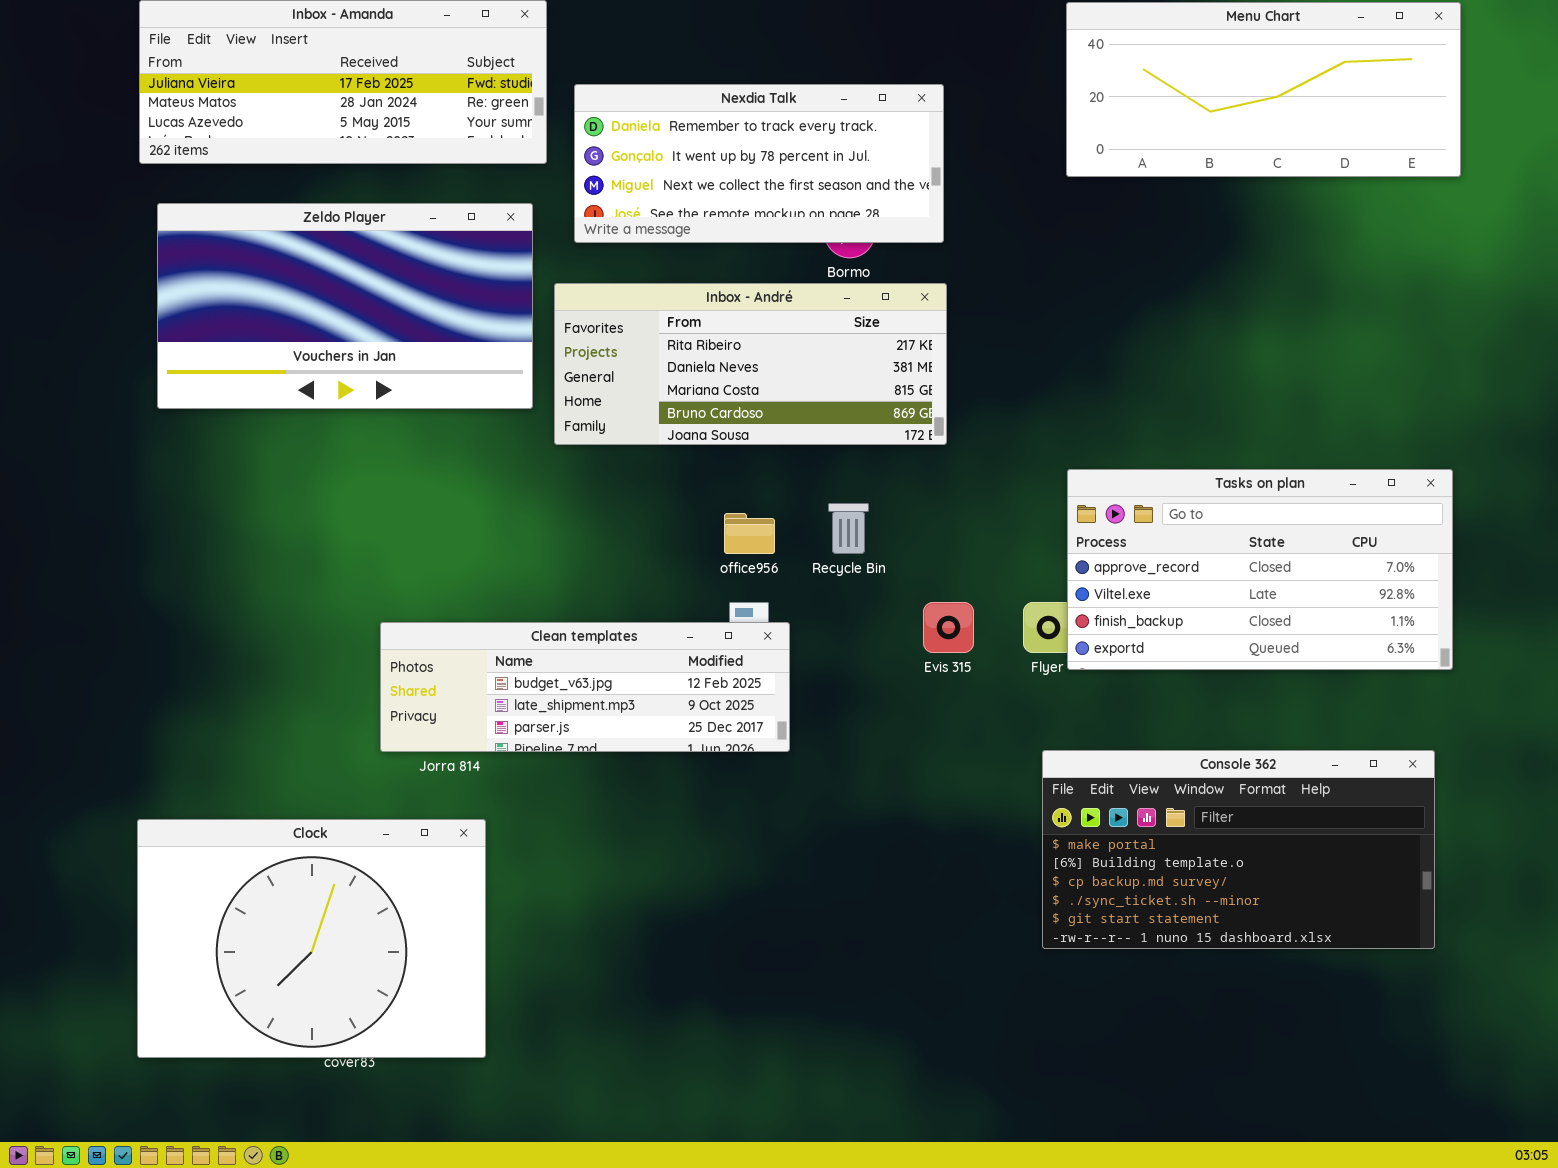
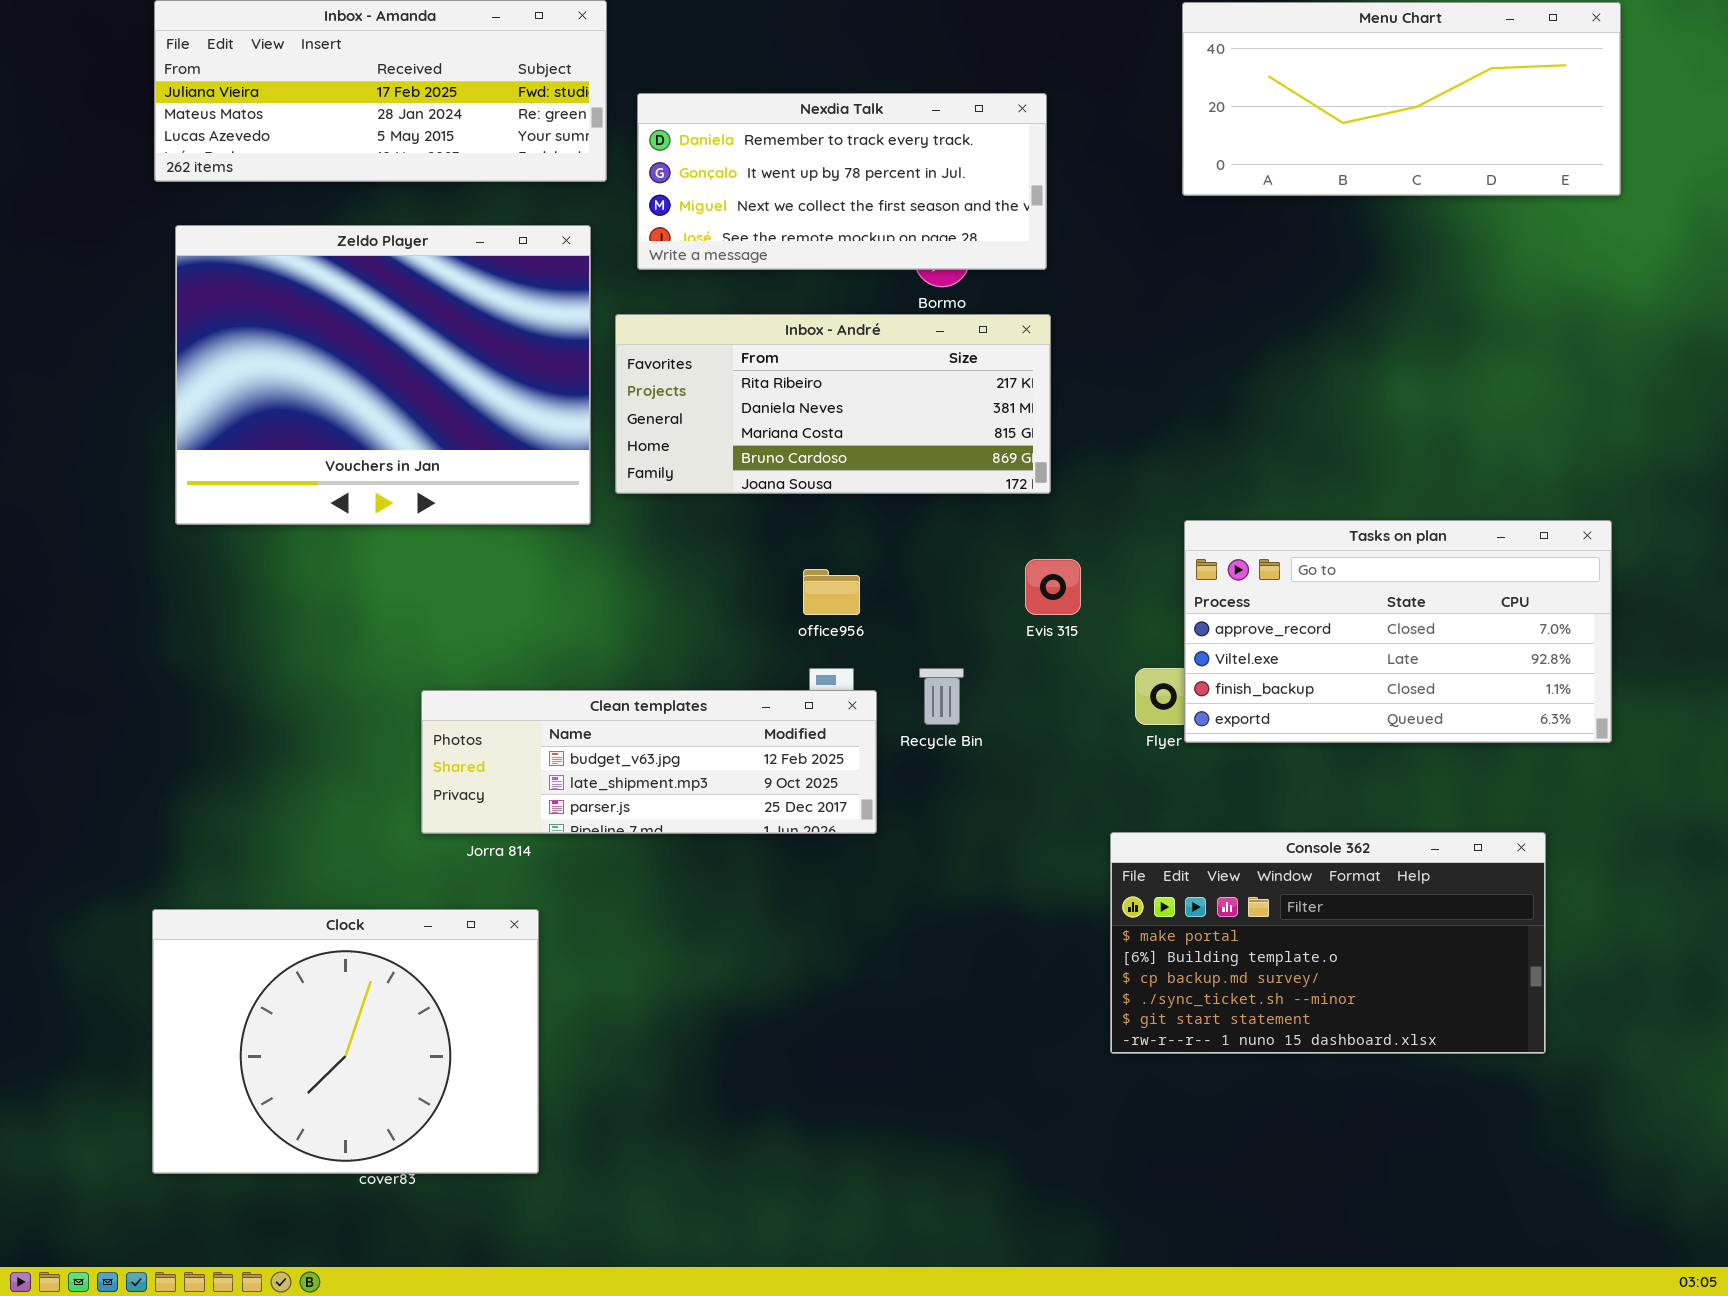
Zeldo Player: [157,203,533,409] -> [175,225,591,525], resized
Recycle Bin: [828,503,869,554] -> [919,668,964,725], moved
Evis 315: [923,602,974,653] -> [1025,559,1081,615], moved
Console 362: [1042,750,1435,949] -> [1110,832,1546,1054], moved

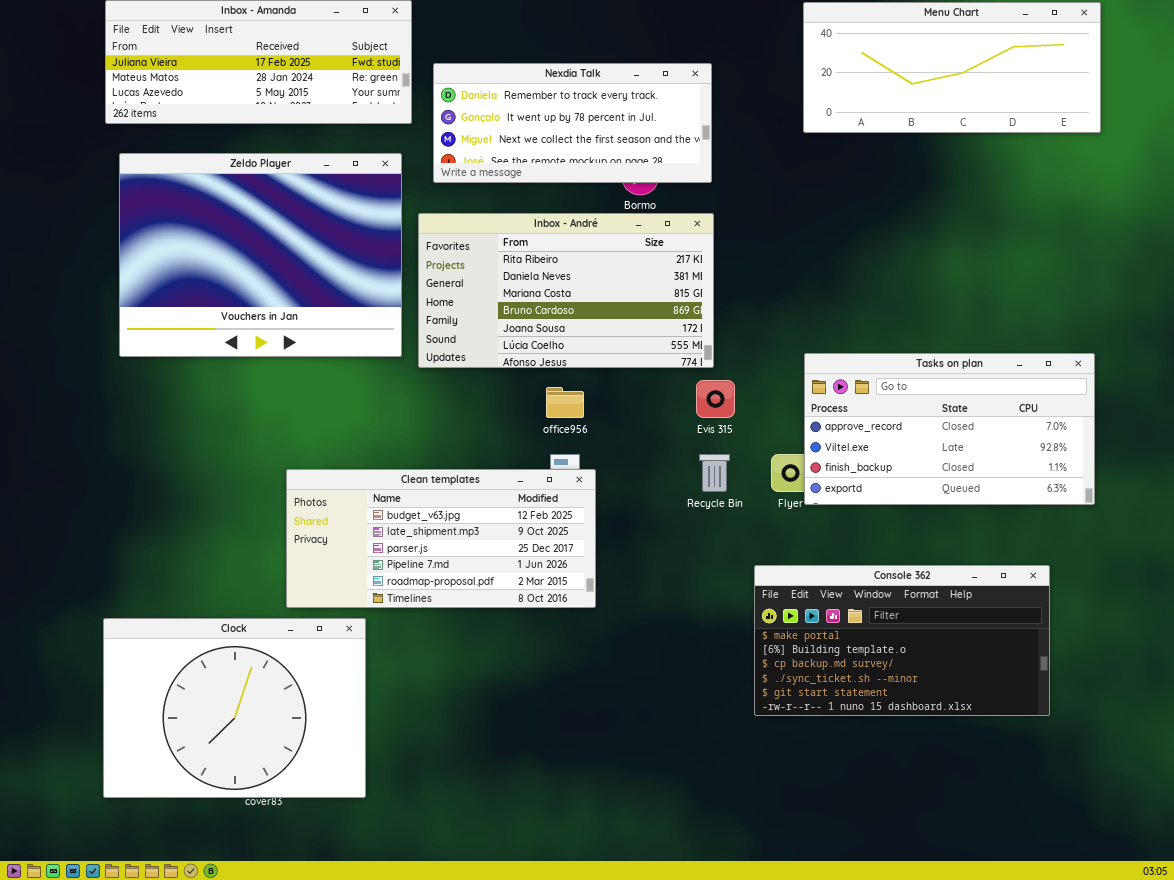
Inbox - André: [615,314,1051,494] -> [418,213,714,368], resized
Recycle Bin: [919,668,964,725] -> [699,454,730,492], moved
Clean templates: [421,690,877,834] -> [286,469,596,608], resized

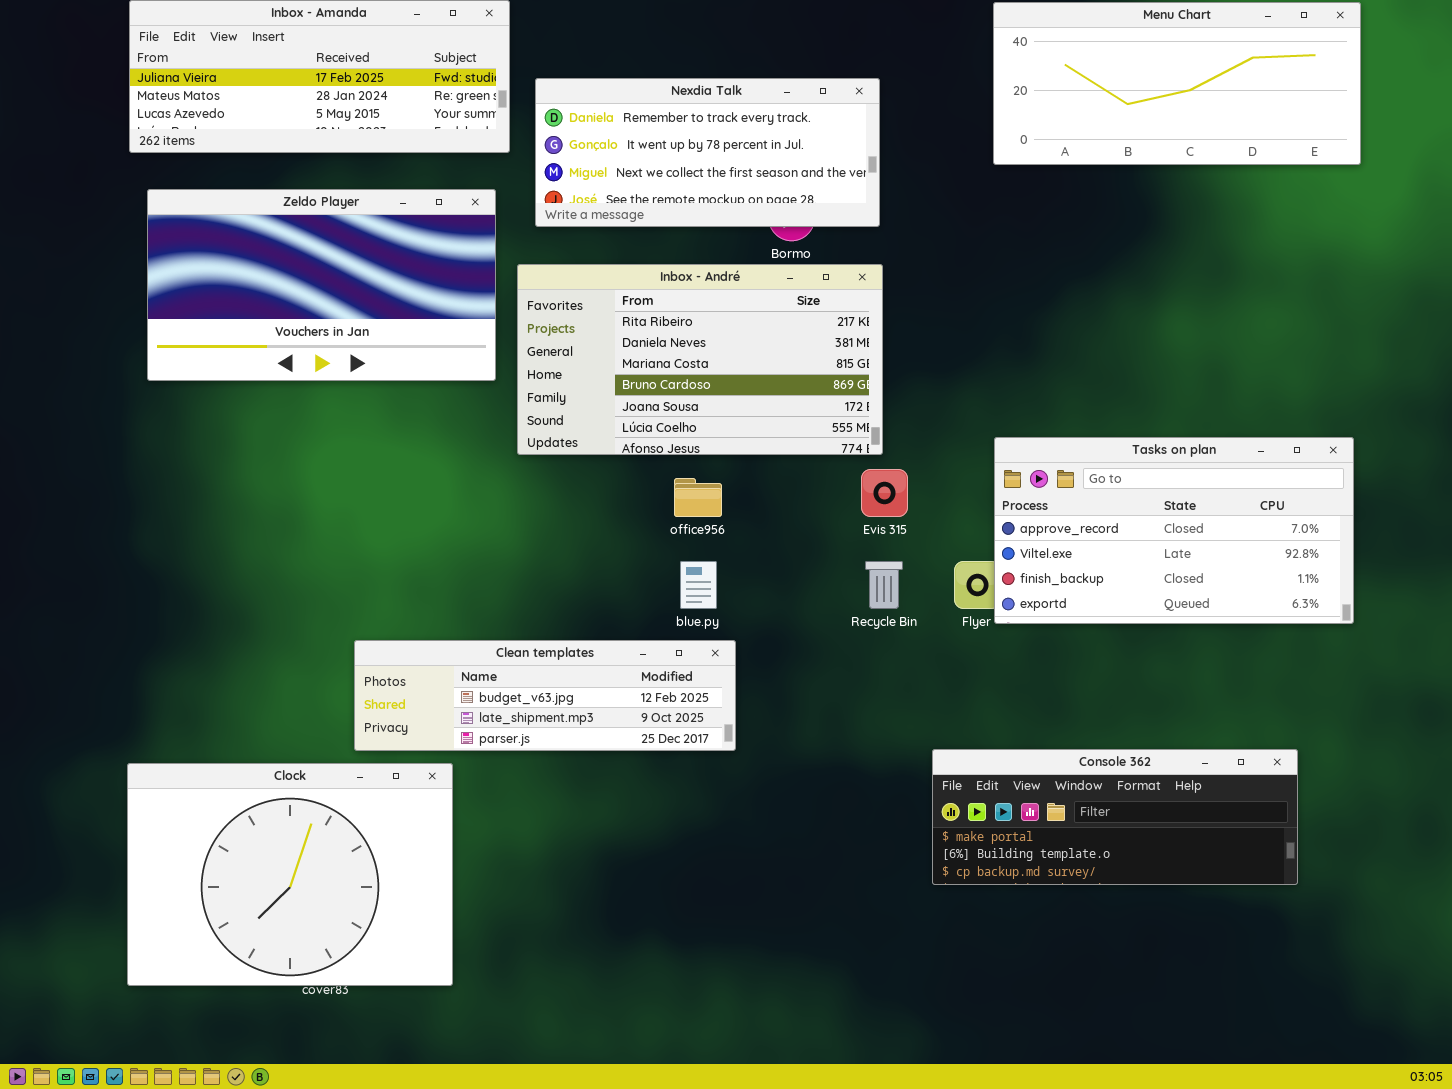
Zeldo Player: [119,153,402,357] -> [147,189,496,381], resized
Clean templates: [286,469,596,608] -> [354,640,736,751], resized
Console 362: [754,565,1050,716] -> [932,749,1298,885], resized

